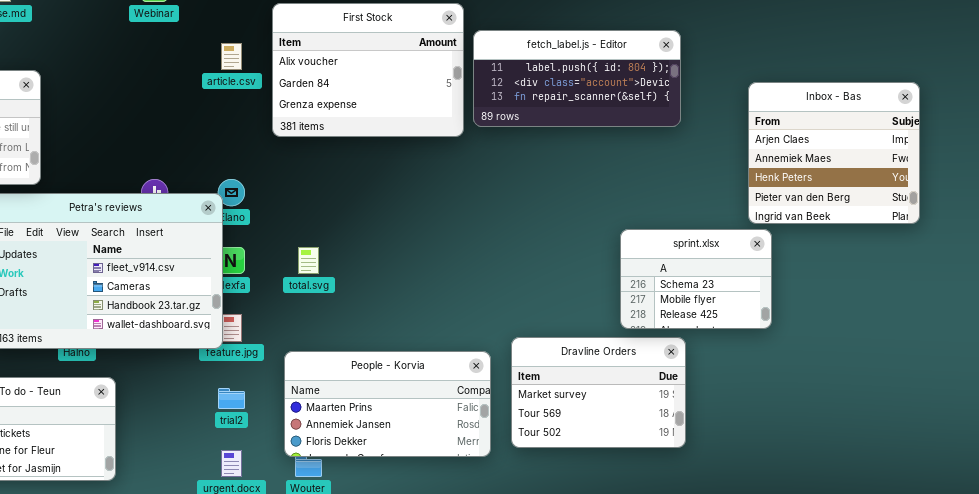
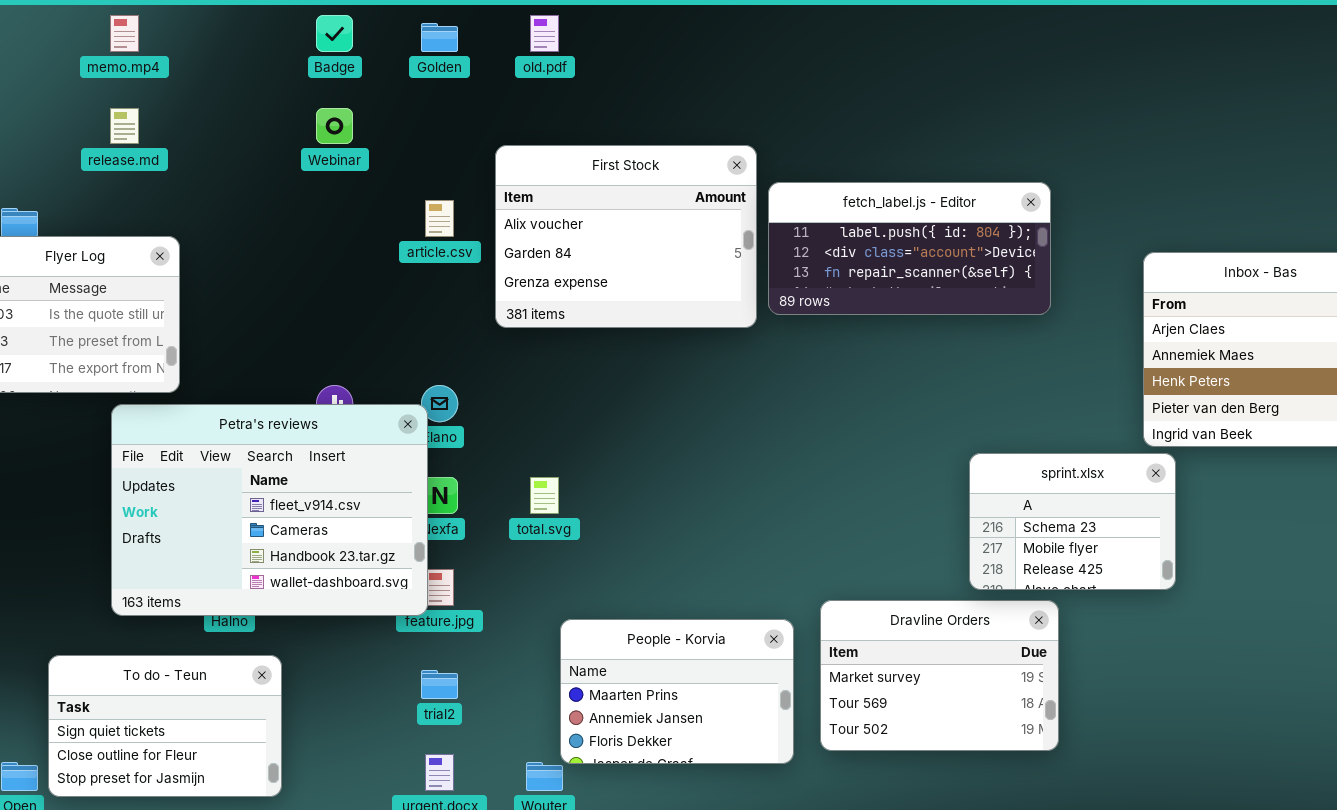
People - Korvia: [284,351,491,457] -> [560,619,794,764], resized

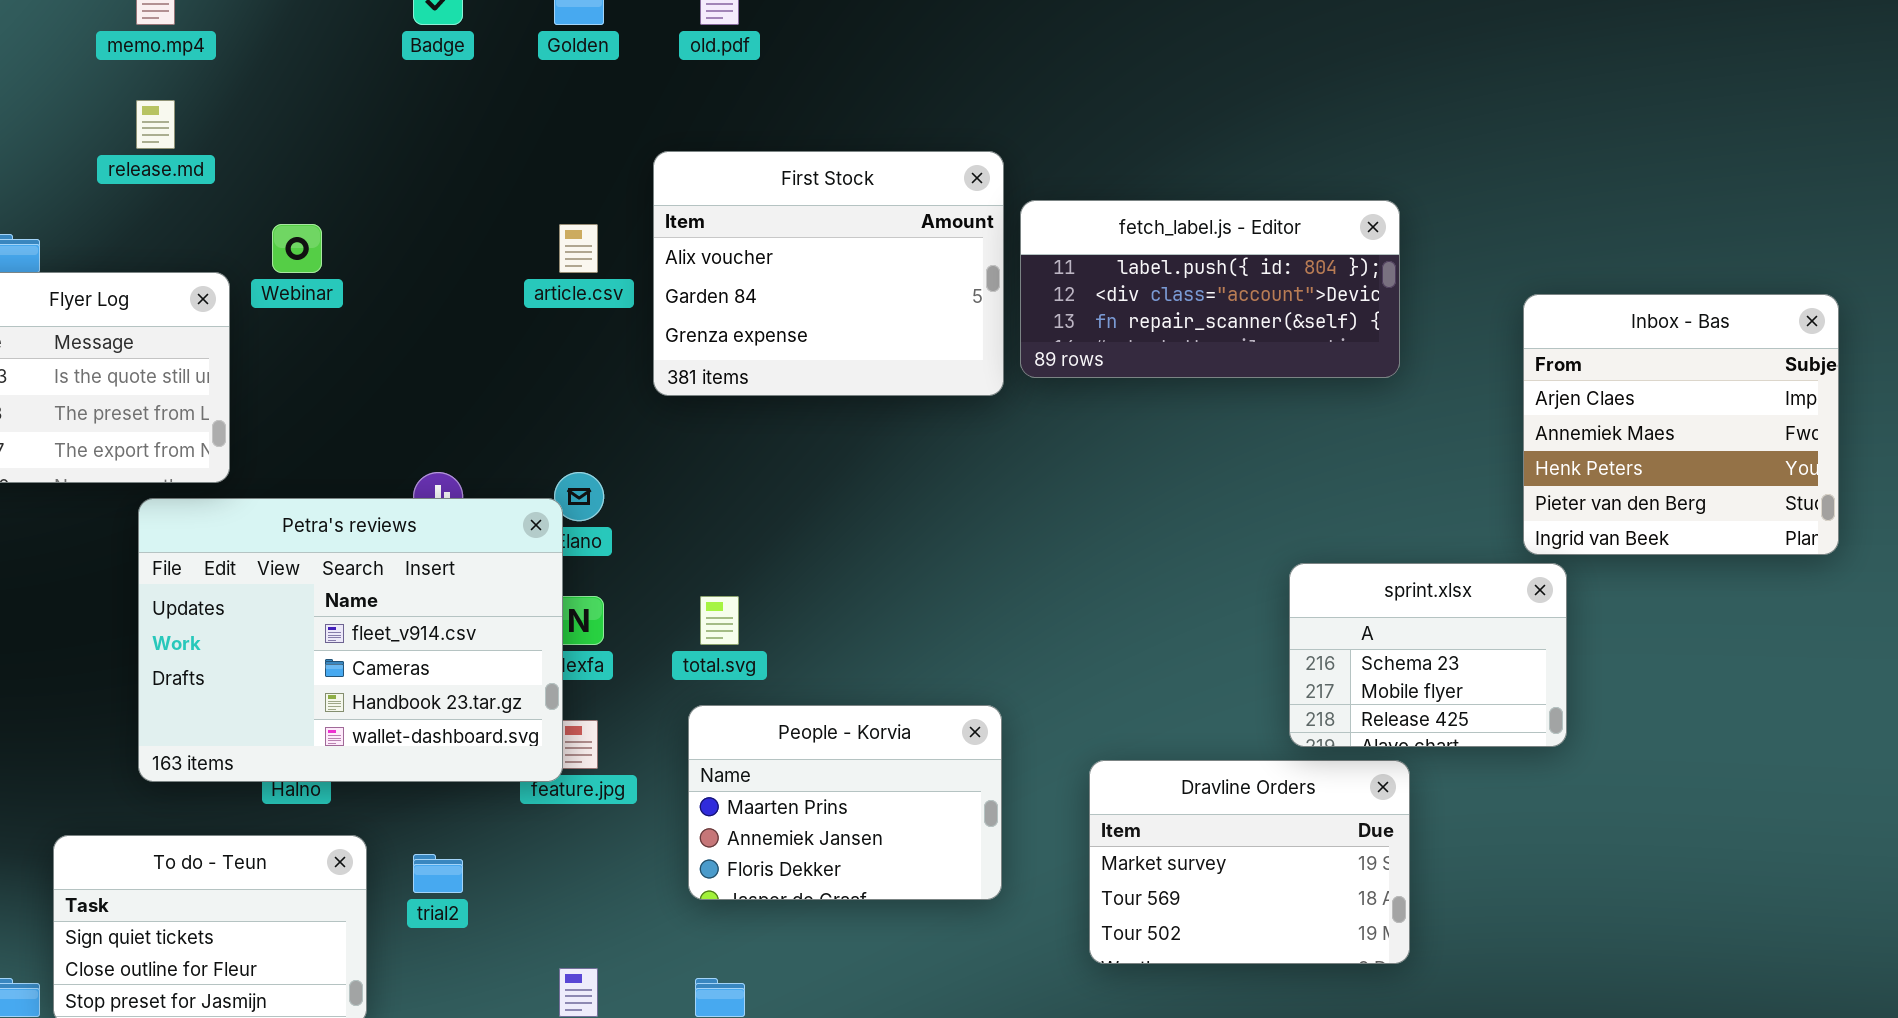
Webinar: [316,108,353,144] -> [272,224,322,273], moved
People - Korvia: [560,619,794,764] -> [688,705,1002,900], moved
trial2: [421,670,458,699] -> [413,854,463,893], moved

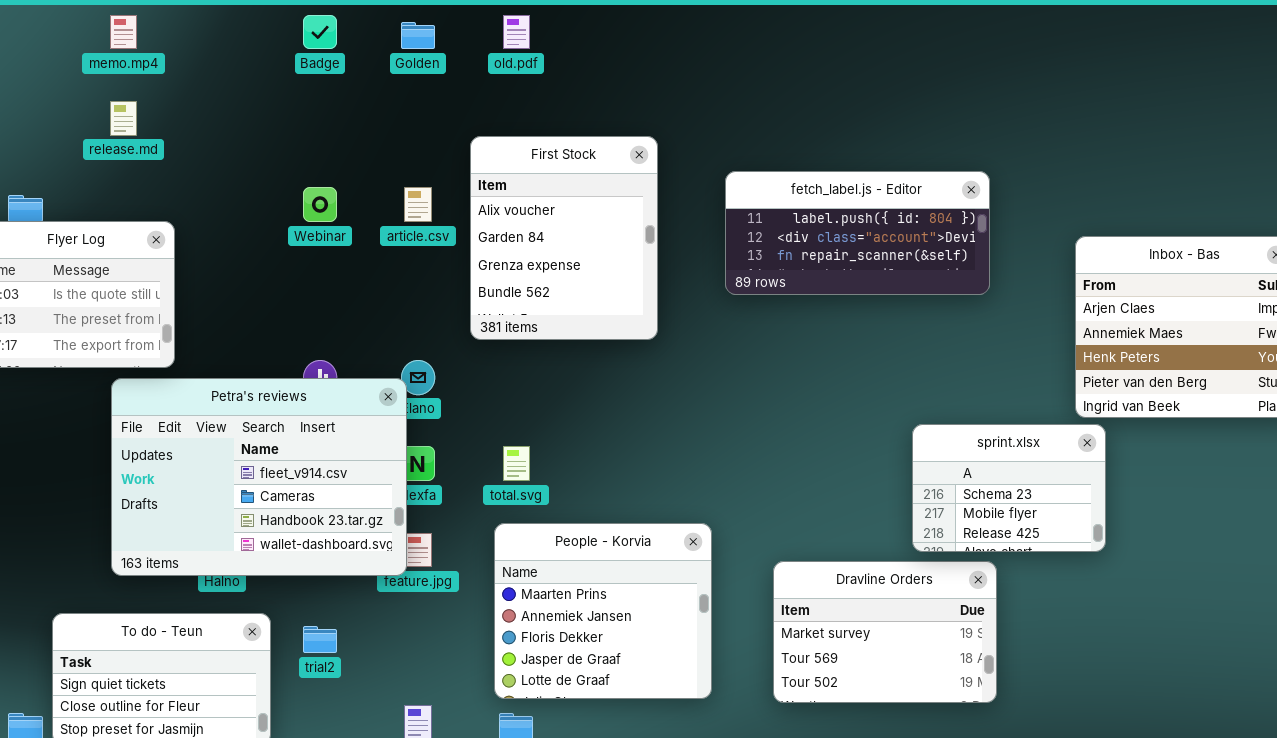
First Stock: [653,151,1004,396] -> [470,136,658,340], resized
Webinar: [272,224,322,273] -> [303,187,337,222], moved
People - Korvia: [688,705,1002,900] -> [494,523,712,699], resized

